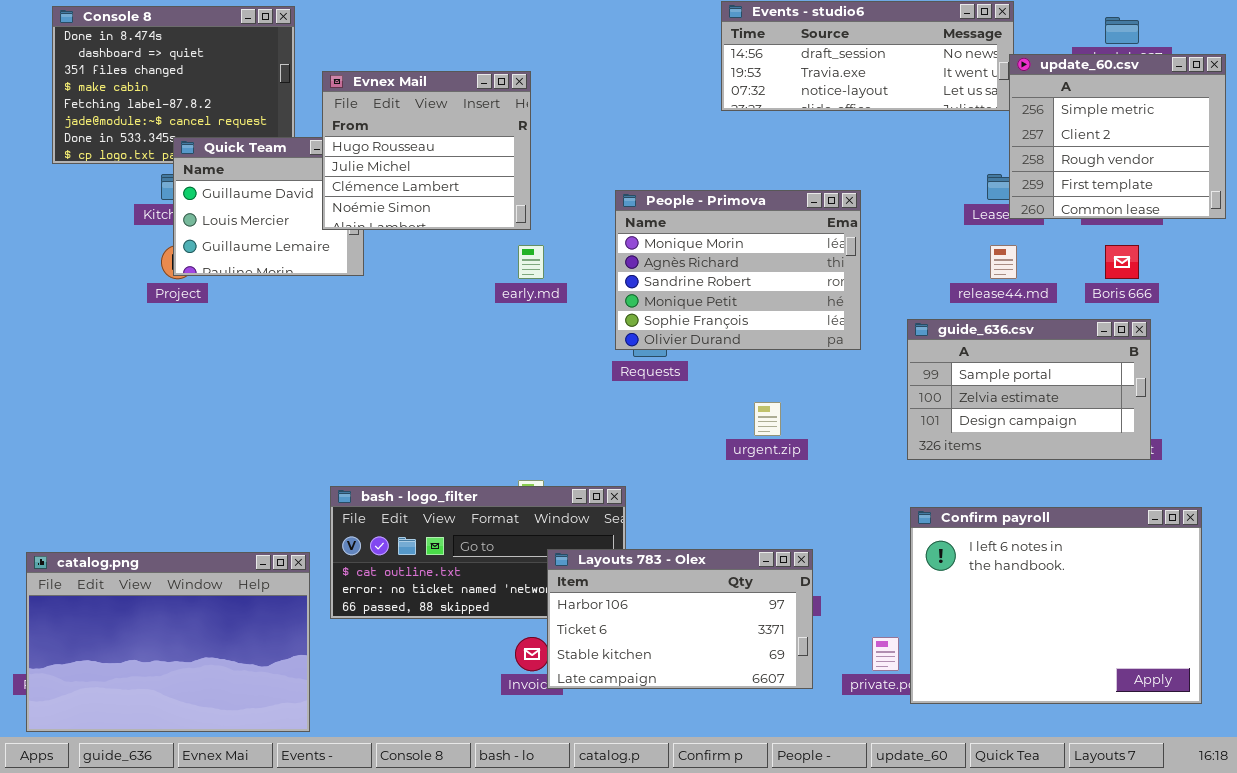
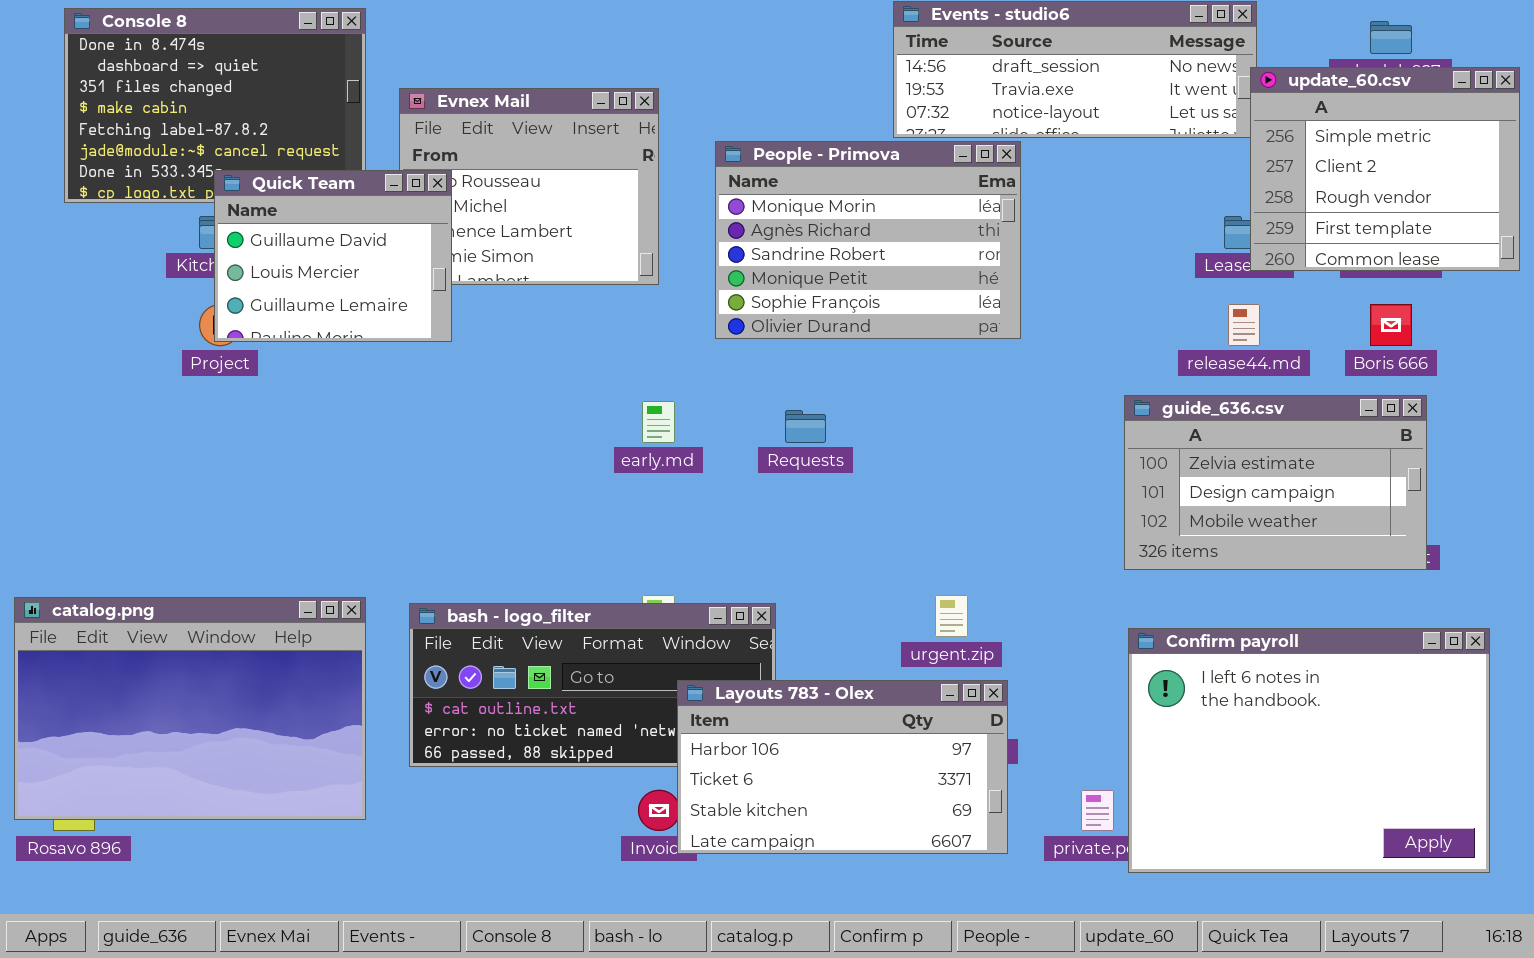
Quick Team: [173,137,364,276] -> [214,170,452,342], raised
People - Primova: [615,190,861,350] -> [715,141,1021,339], moved
early.md: [518,245,544,279] -> [642,401,675,443], moved
guide_636.csv: [907,319,1151,460] -> [1124,395,1427,570], scrolled down 1 row
urgent.zip: [754,402,781,436] -> [935,595,968,637], moved
catalog.png: [26,552,310,732] -> [14,597,366,820], moved

